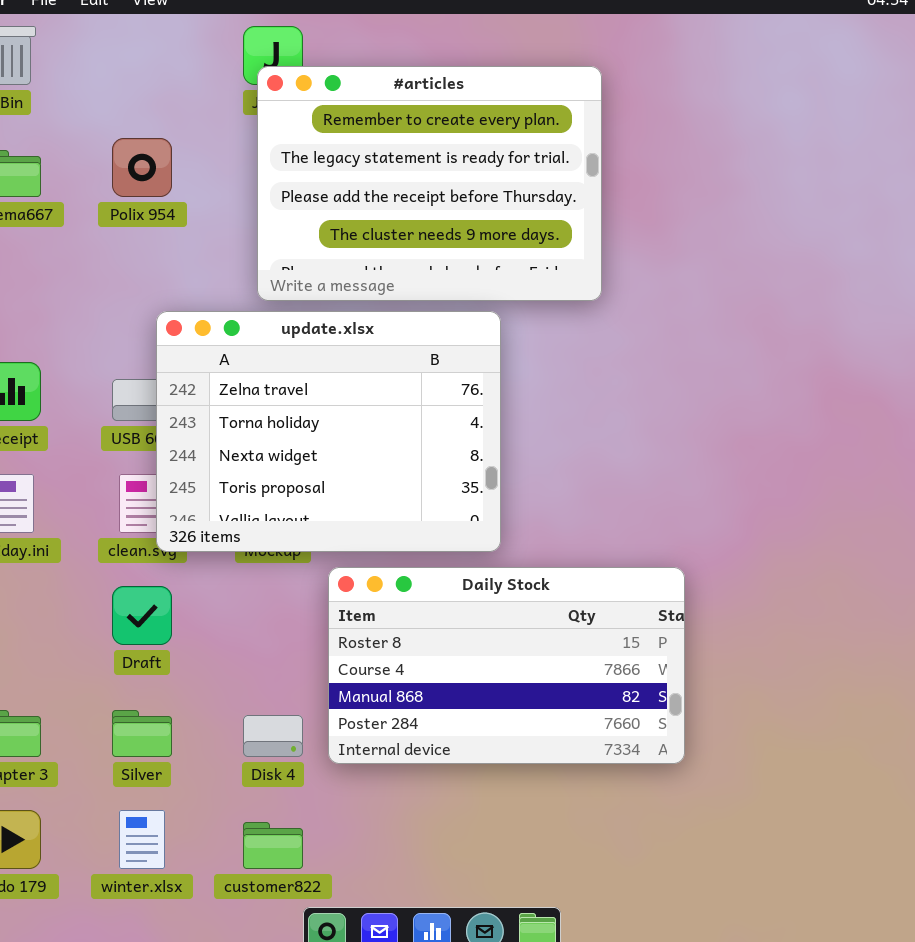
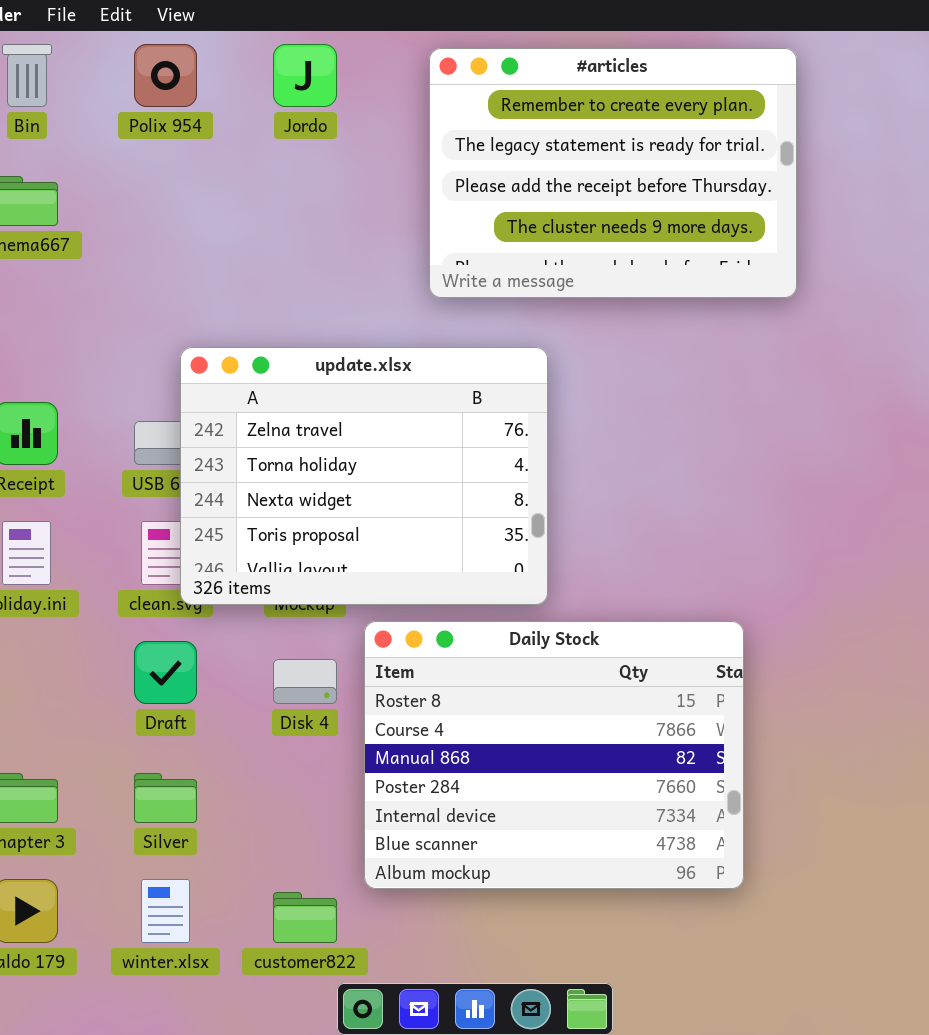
#articles: [257,66,602,301] -> [429,48,797,298], moved
Polix 954: [112,138,172,197] -> [134,44,197,107], moved
Daily Stock: [328,567,685,764] -> [364,621,744,889], resized
Disk 4: [243,715,303,757] -> [273,659,337,704], moved

